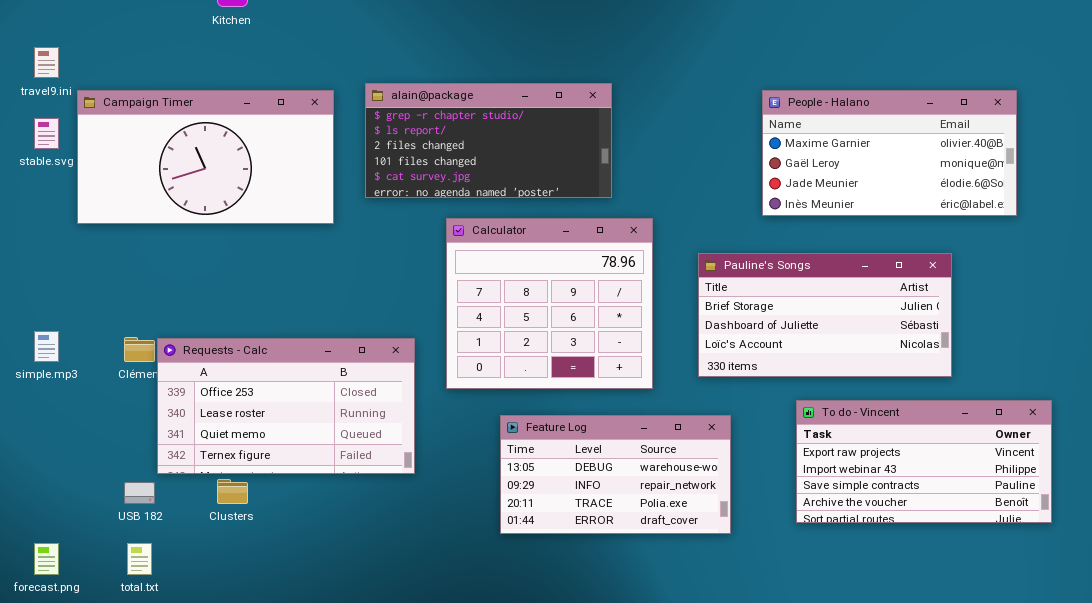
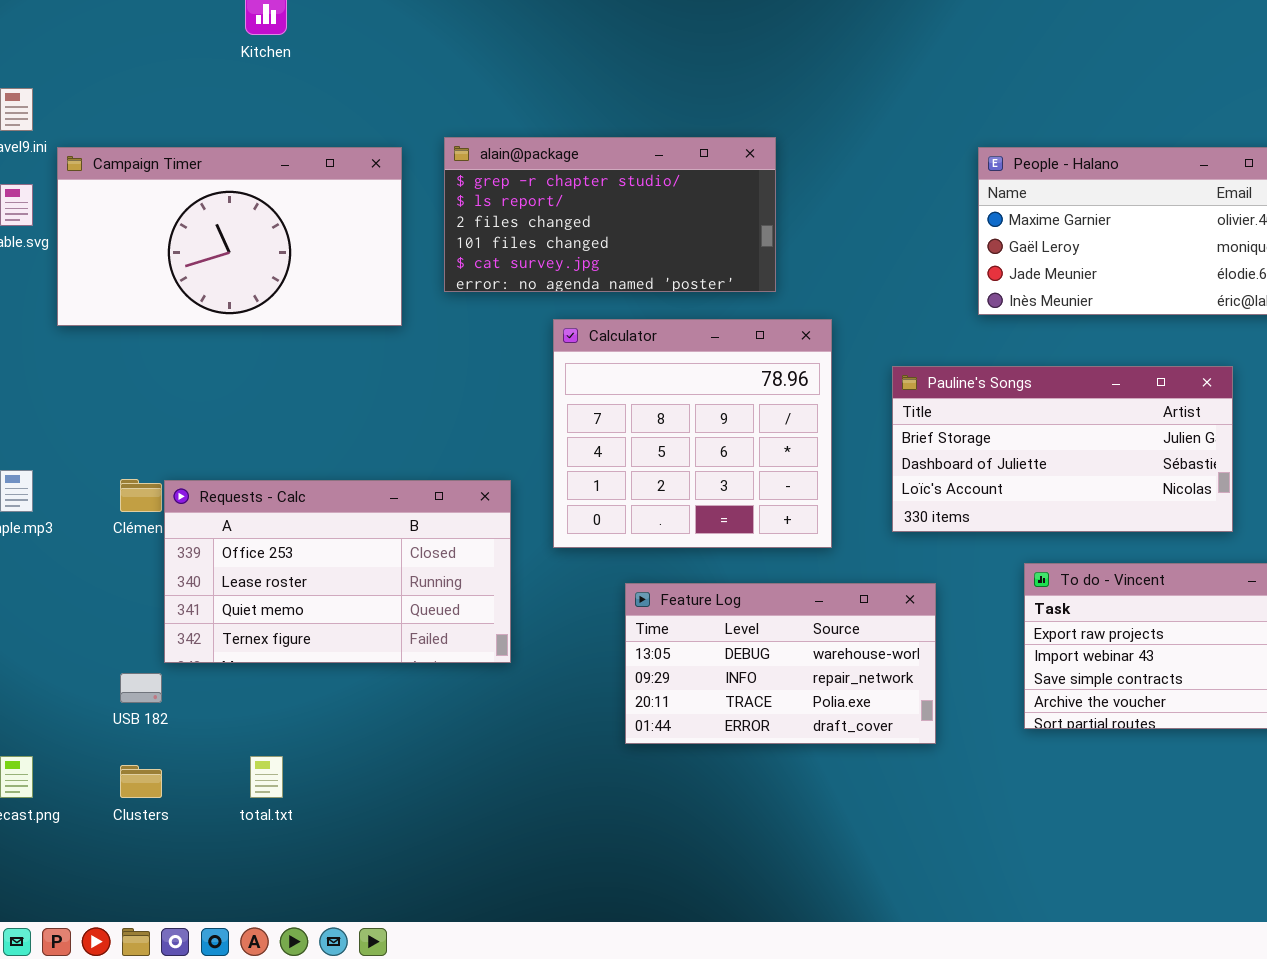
Clusters: [217,479,248,504] -> [120,765,162,798], moved
total.txt: [127,543,152,575] -> [250,756,283,798], moved

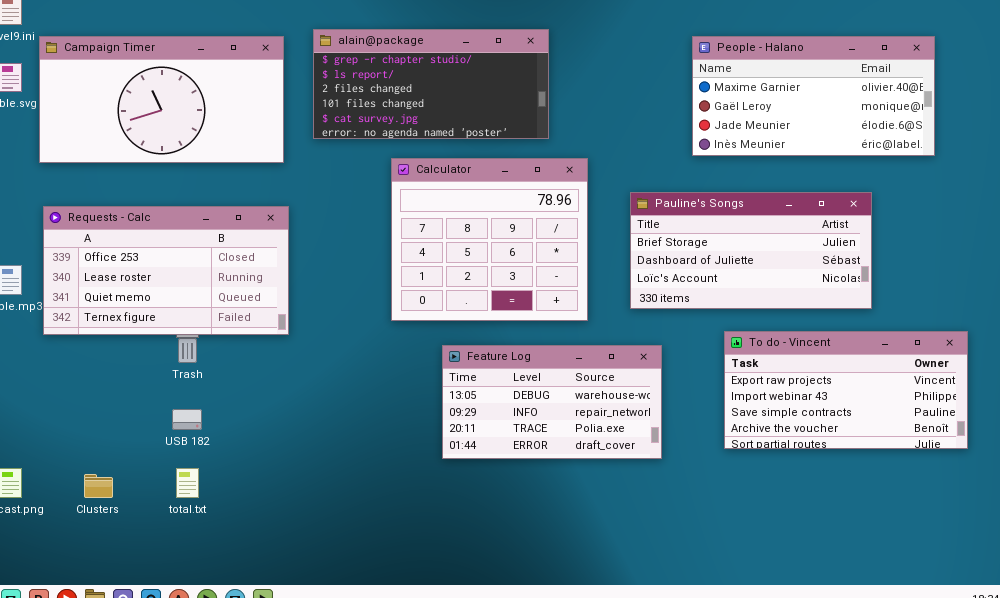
Requests - Calc: [164,480,511,663] -> [43,206,289,335], moved
USB 182: [120,673,162,703] -> [172,409,202,430], moved

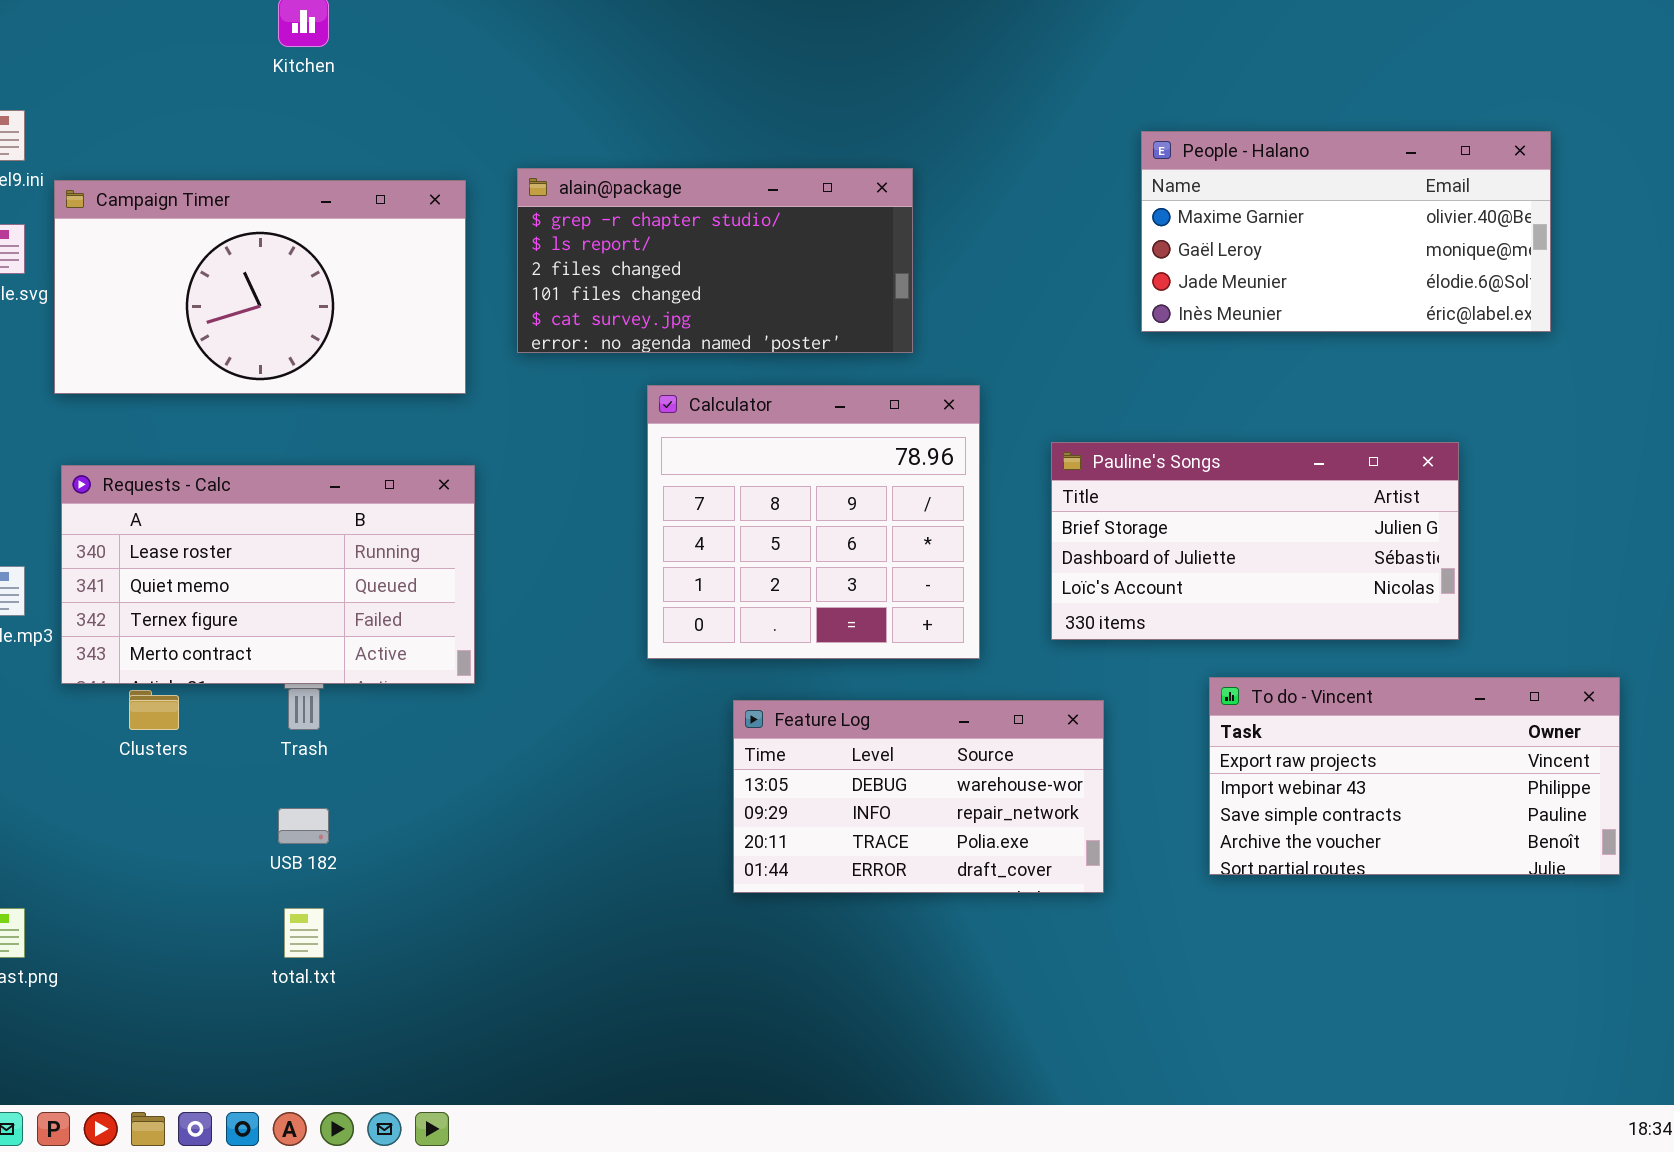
People - Halano: [692,36,935,156] -> [1141,131,1551,332], moved
Requests - Calc: [43,206,289,335] -> [61,465,475,684], scrolled down 1 row
Clusters: [84,474,113,498] -> [129,690,179,730], moved

